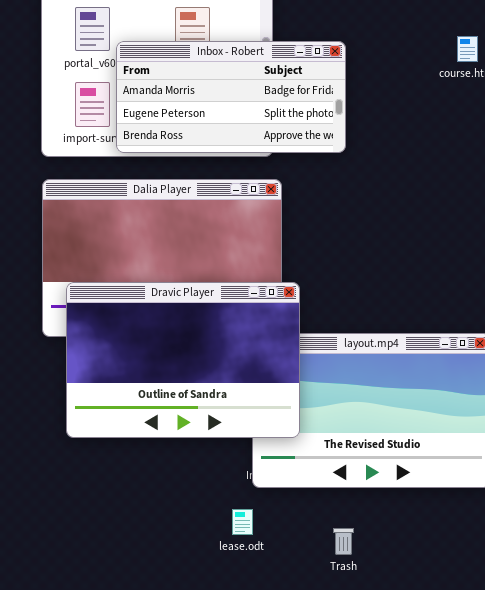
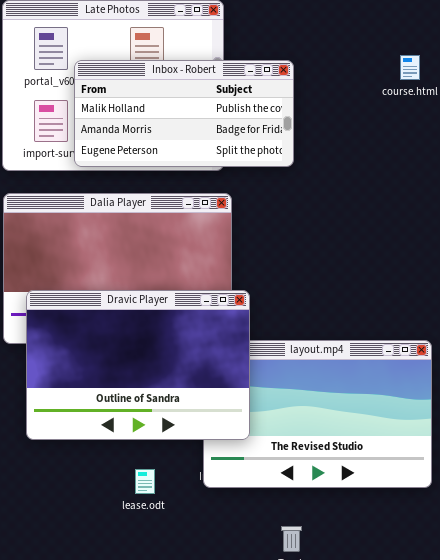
Inbox - Robert: [116,41,346,153] -> [74,60,294,167], scrolled up 1 row
lease.odt: [232,509,253,535] -> [135,469,155,494], moved

